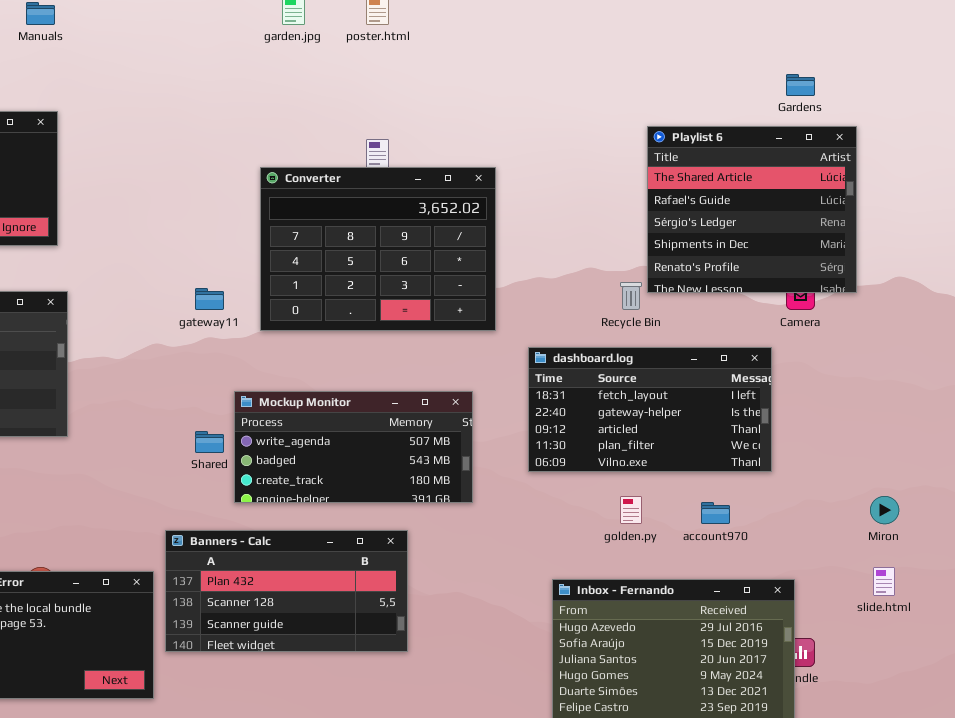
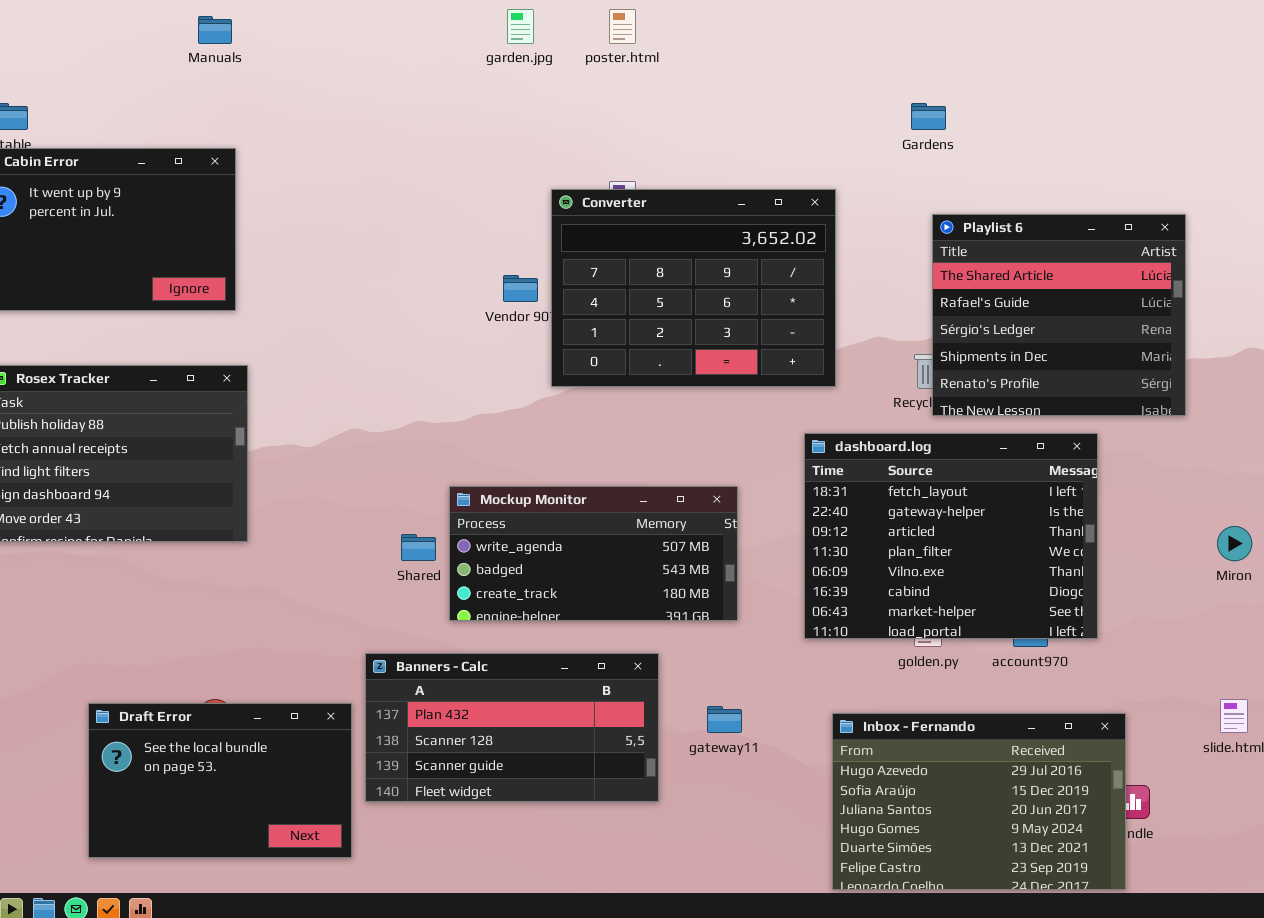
Gardens: [786,74,815,96] -> [911,103,946,130], moved
Playlist 6: [647,126,857,293] -> [932,214,1186,416], moved
Converter: [260,167,496,331] -> [551,189,836,387], moved
gateway11: [195,288,224,310] -> [707,706,742,733], moved
dashboard.log: [528,347,772,472] -> [804,433,1098,639], resized
Miron: [870,496,899,524] -> [1217,526,1252,561], moved

